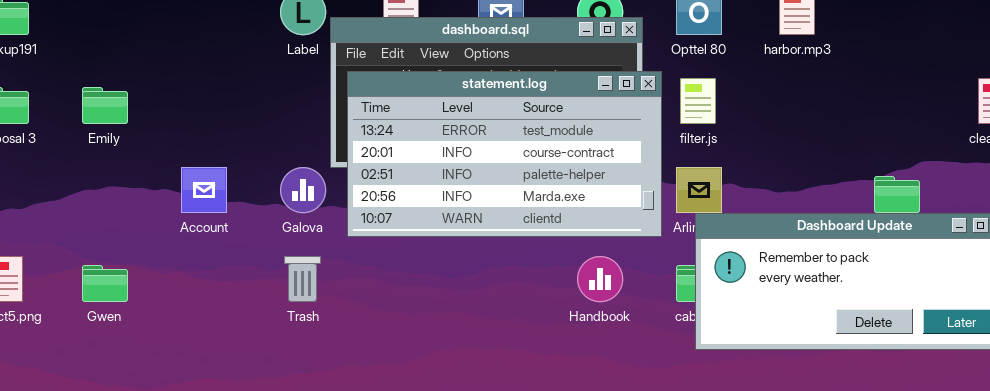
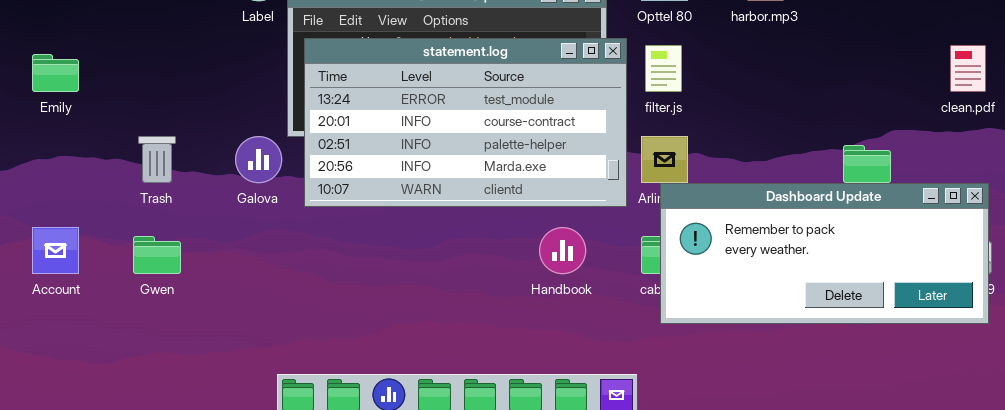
Account: [181,167,227,213] -> [32,227,79,274], moved
Trash: [284,256,321,302] -> [138,136,176,183], moved
Gwen: [82,265,128,302] -> [133,236,181,274], moved

